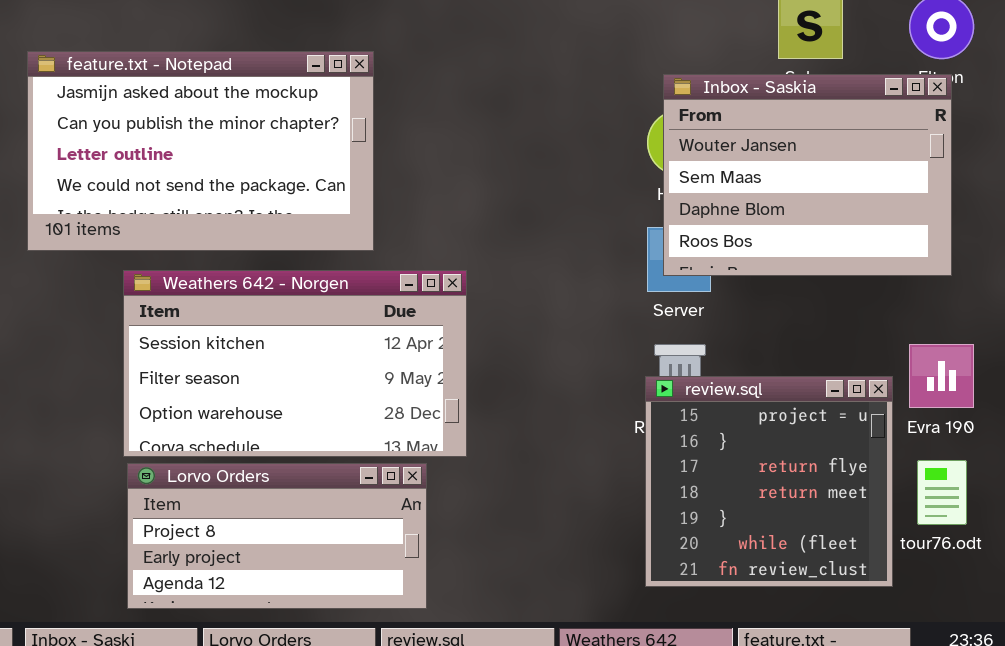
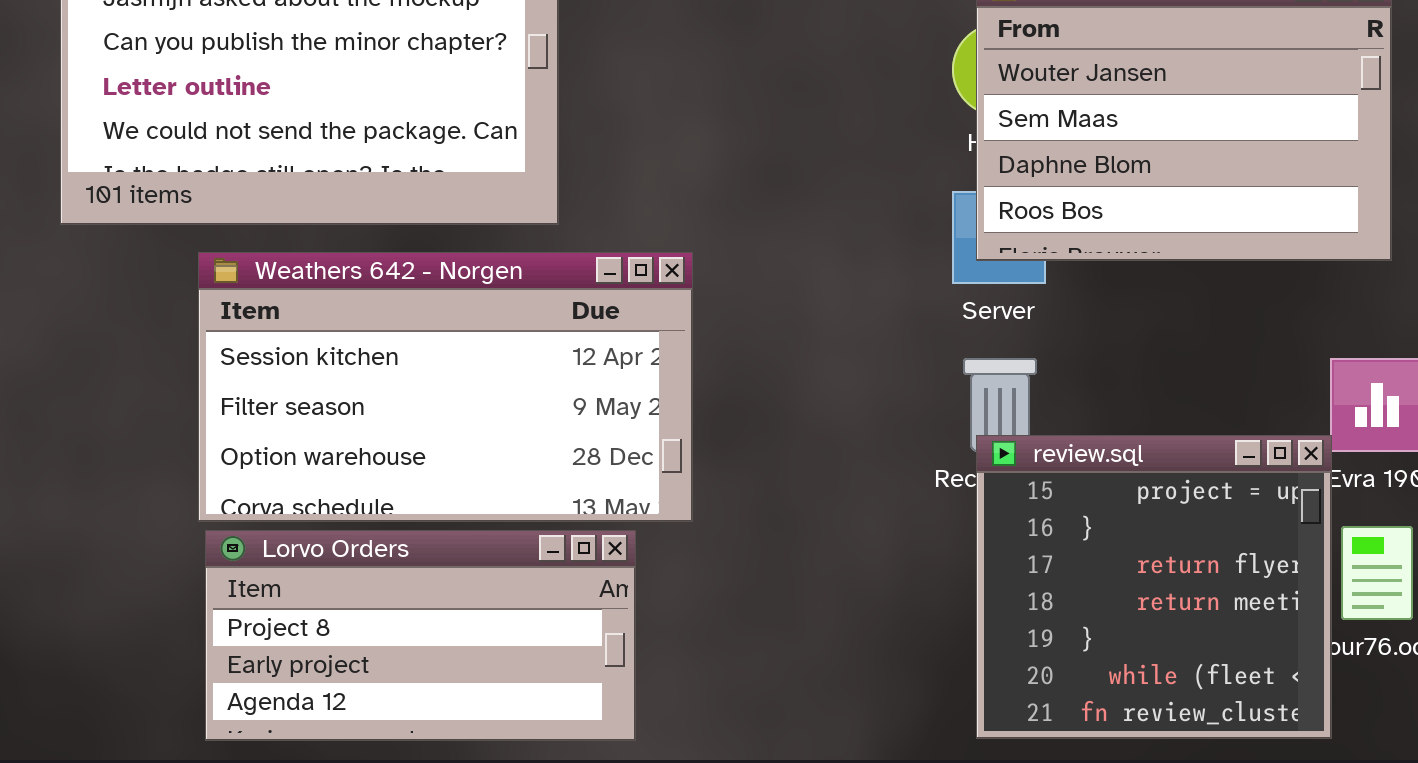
review.sql: [645,376,893,587] -> [976,435,1332,739], moved

